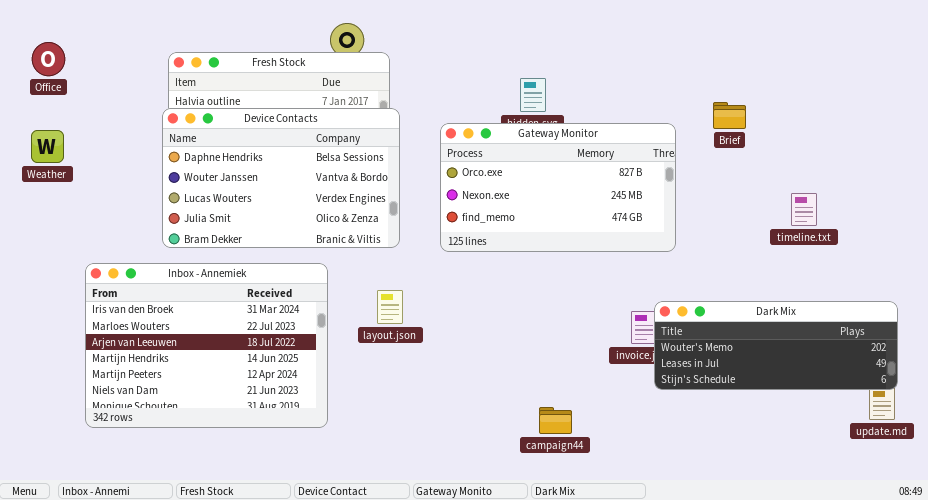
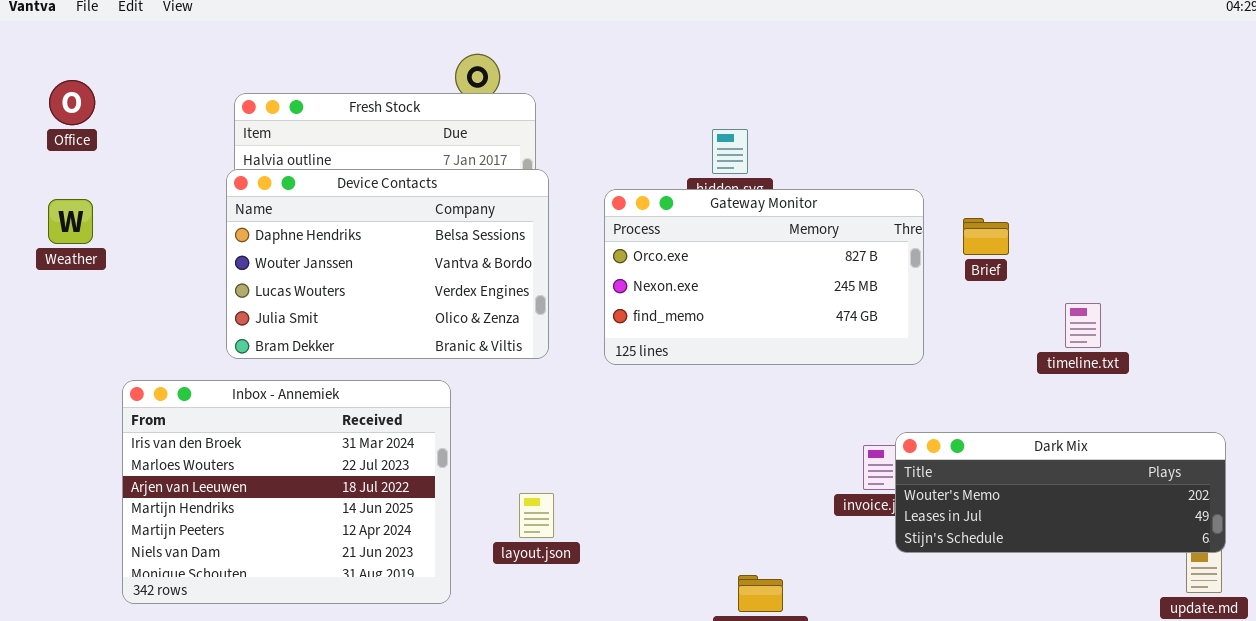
Brief: [713,102,746,129] -> [963,218,1009,255], moved
timeline.txt: [791,193,817,226] -> [1065,303,1101,348], moved
layout.json: [377,290,403,324] -> [519,493,554,538], moved

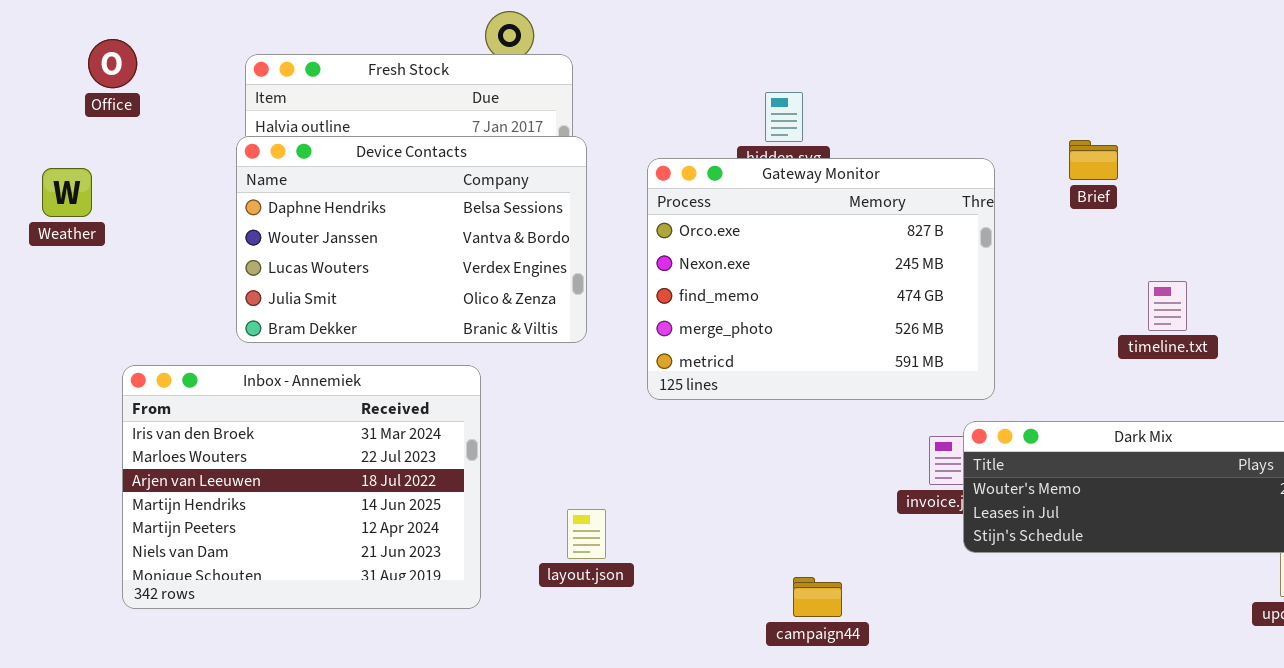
Office: [49,80,95,125] -> [88,39,137,88], moved
Gateway Monitor: [604,189,924,365] -> [647,158,995,400], resized
Brief: [963,218,1009,255] -> [1069,140,1118,180], moved
layout.json: [519,493,554,538] -> [567,509,606,559], moved

